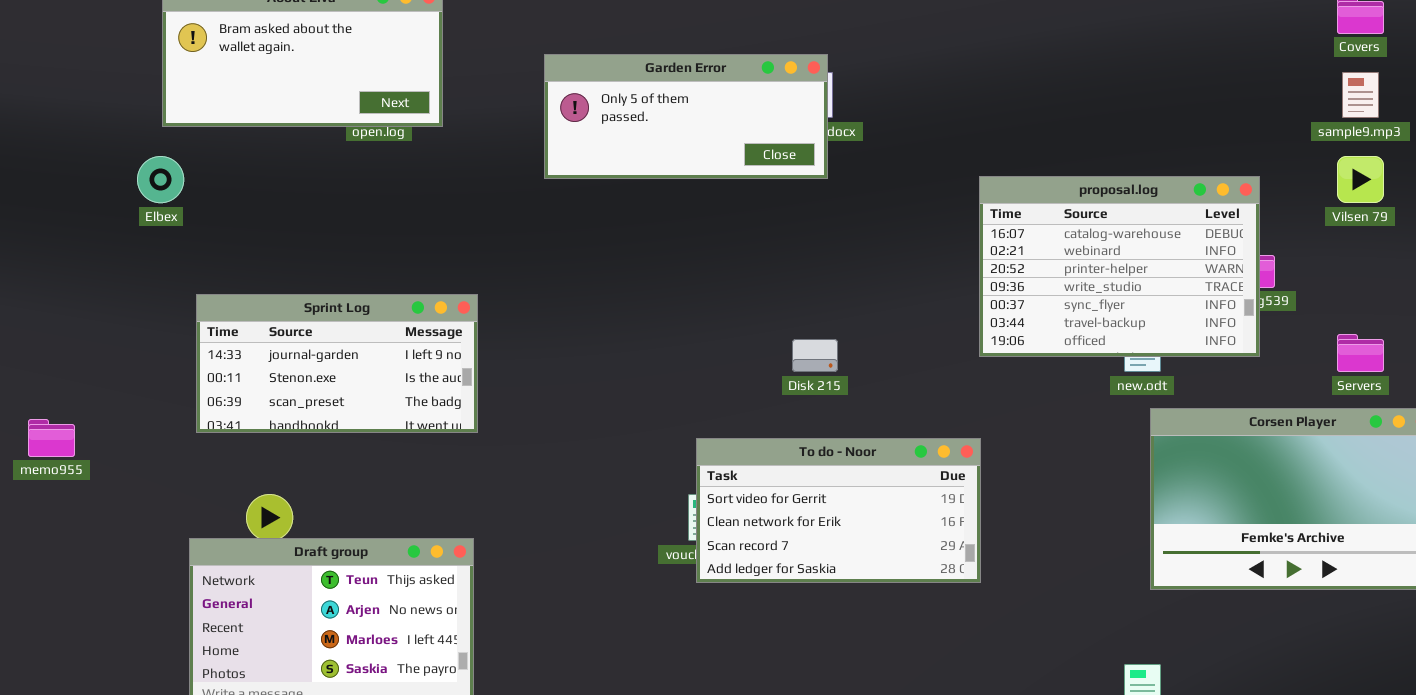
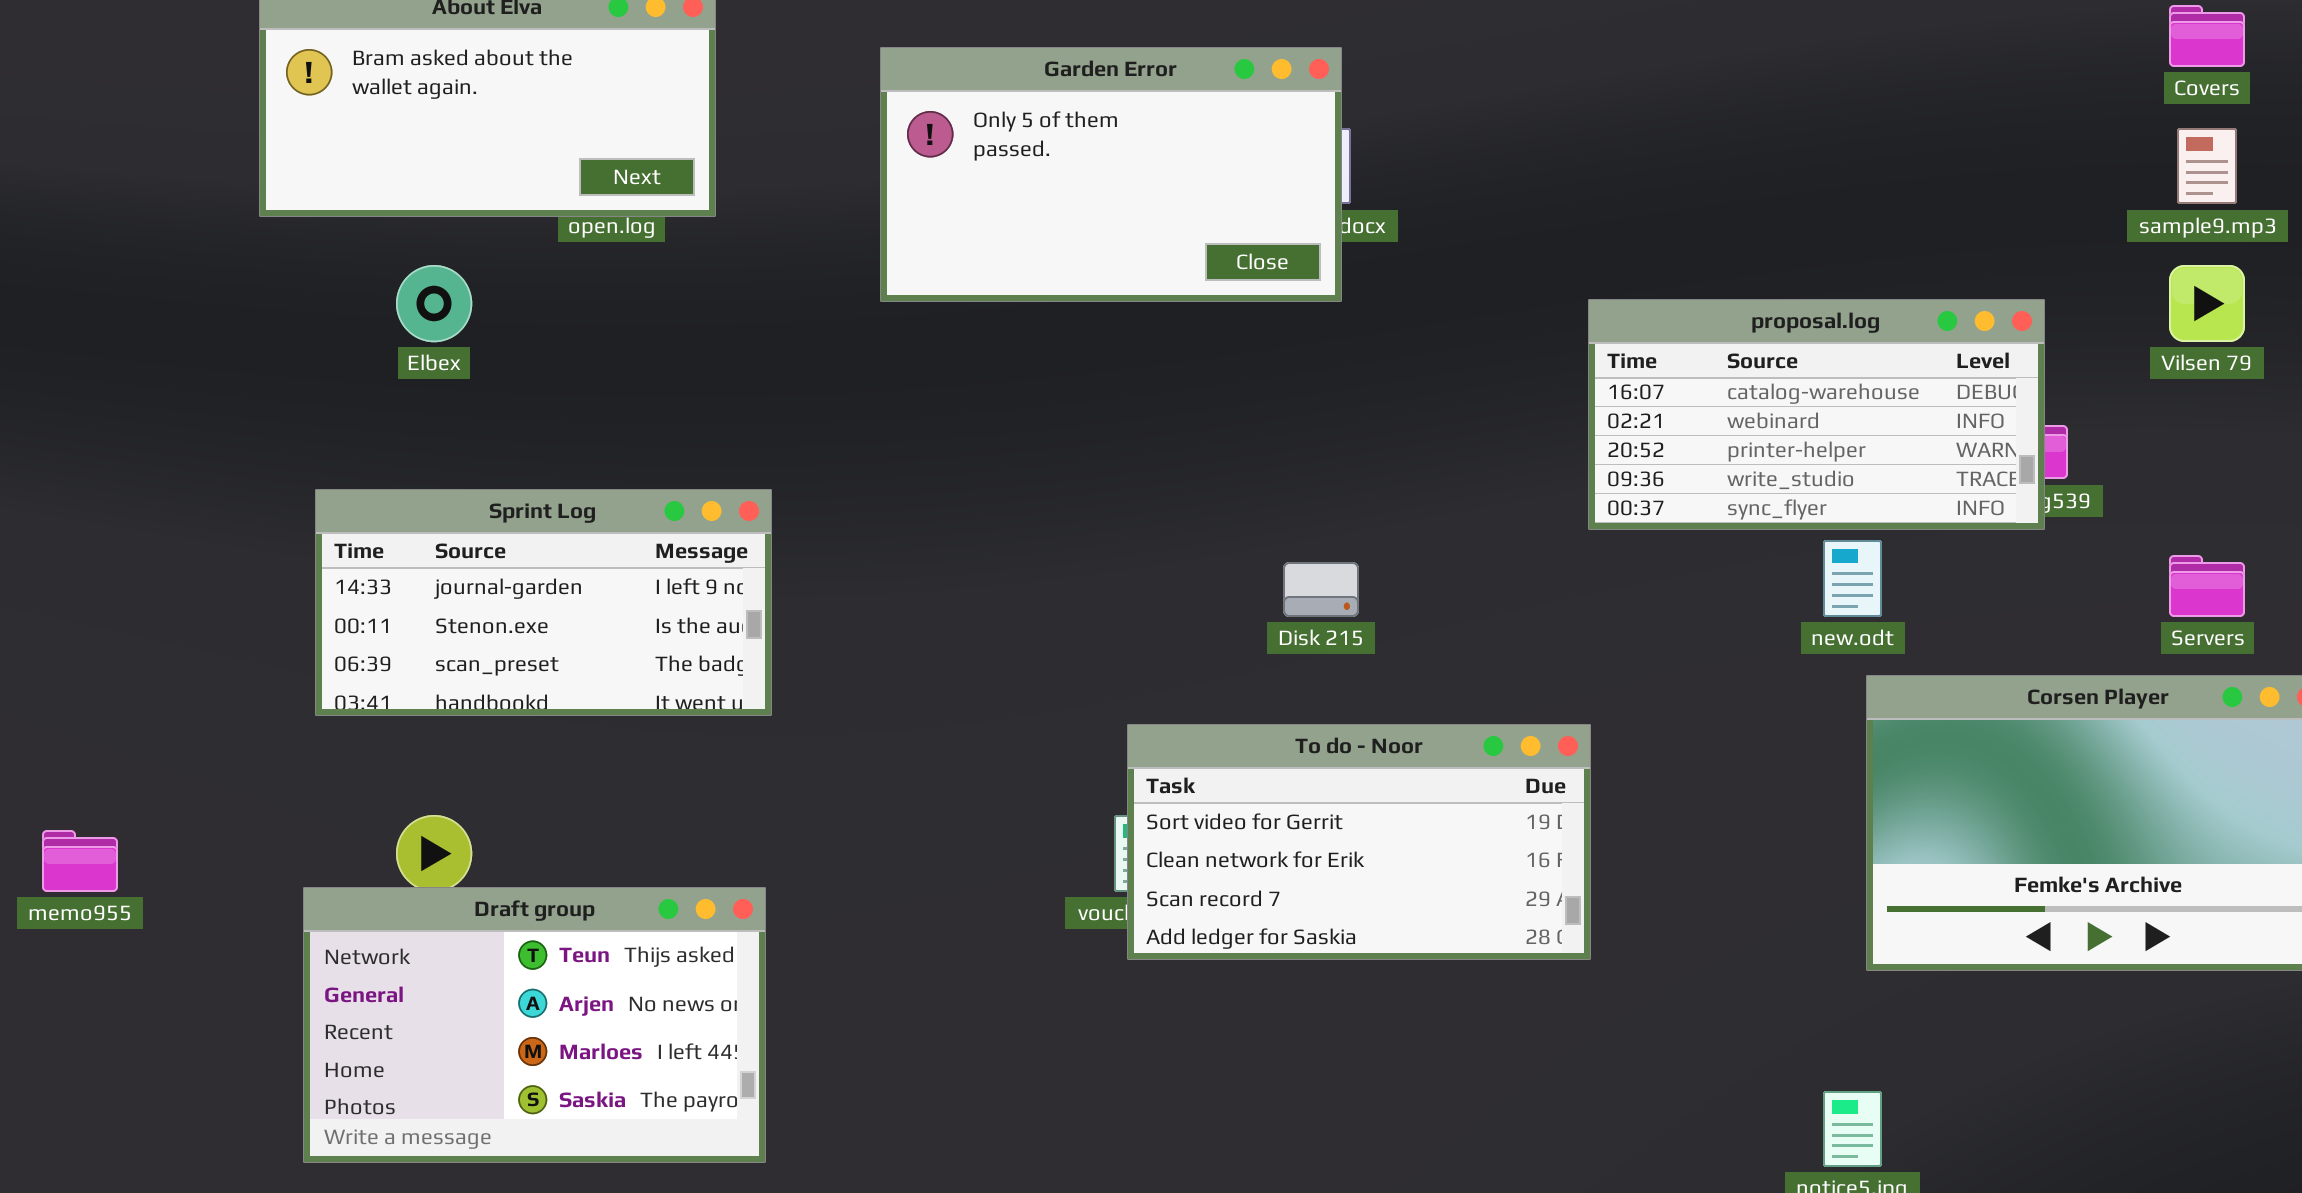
Garden Error: [544,54,828,179] -> [880,47,1342,302], resized
Elbex: [137,156,184,203] -> [396,265,472,342], moved
proposal.log: [979,176,1260,357] -> [1588,299,2045,530], resized
memo955: [28,419,75,457] -> [42,830,118,892], moved

